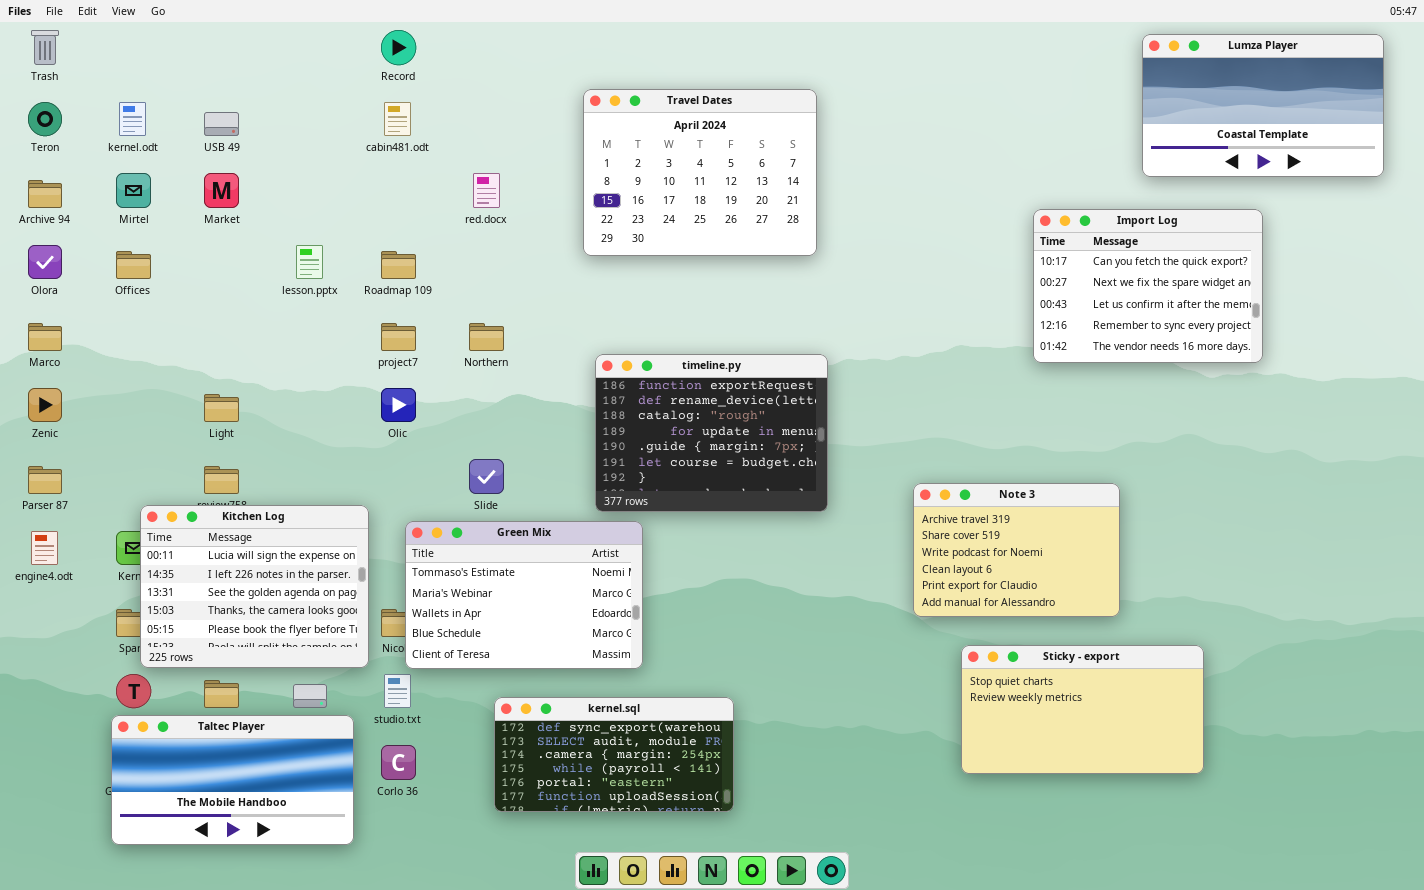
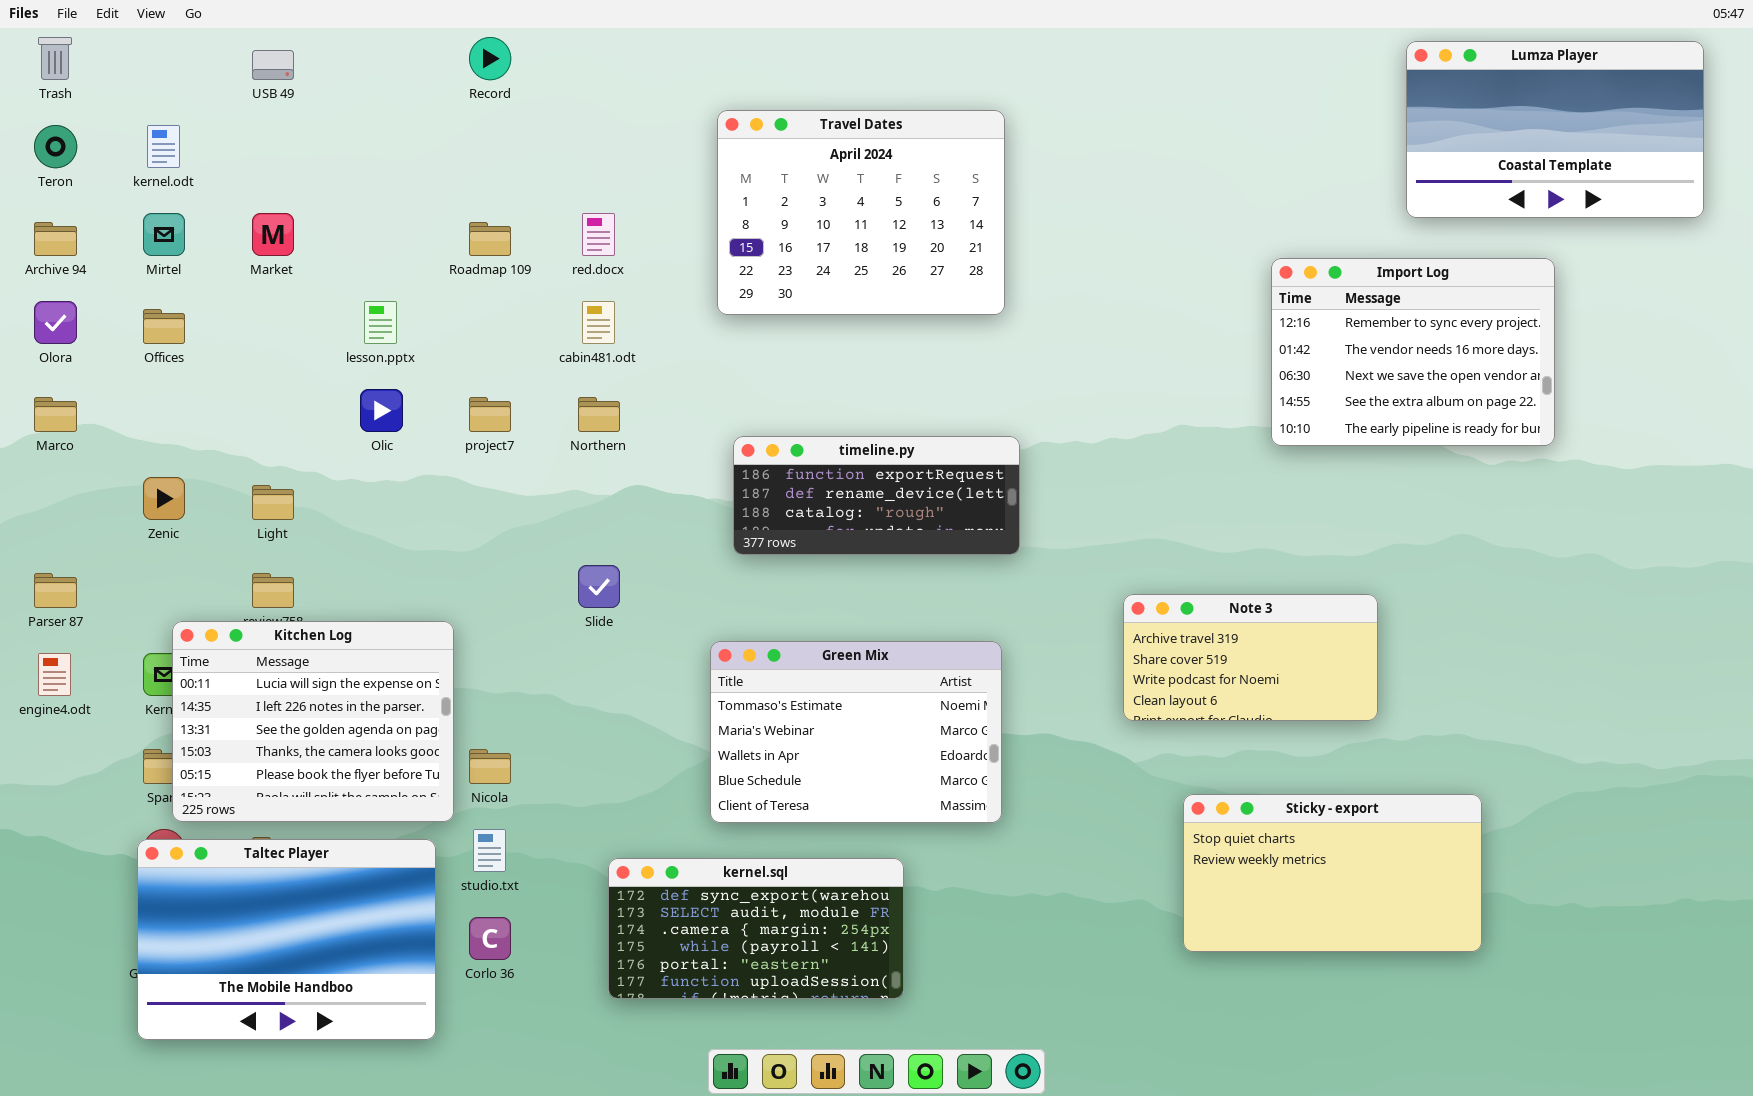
cabin481.odt: [384,102,411,136] -> [582,301,615,344], moved
USB 49: [204,112,239,136] -> [252,50,294,80], moved
Import Log: [1033,209,1263,363] -> [1271,258,1555,446], scrolled down 3 rows
Roadmap 109: [381,251,416,279] -> [469,222,511,256], moved
timeline.py: [595,354,828,512] -> [733,436,1020,555], resized
Zenic: [28,388,62,422] -> [143,477,185,520], moved
Olic: [381,388,416,422] -> [360,389,403,432], moved
Note 3: [913,483,1120,617] -> [1123,594,1378,721], resized
Green Mix: [405,521,643,669] -> [710,641,1002,823], moved
Taltec Player: [111,715,354,845] -> [137,839,436,1040], resized

